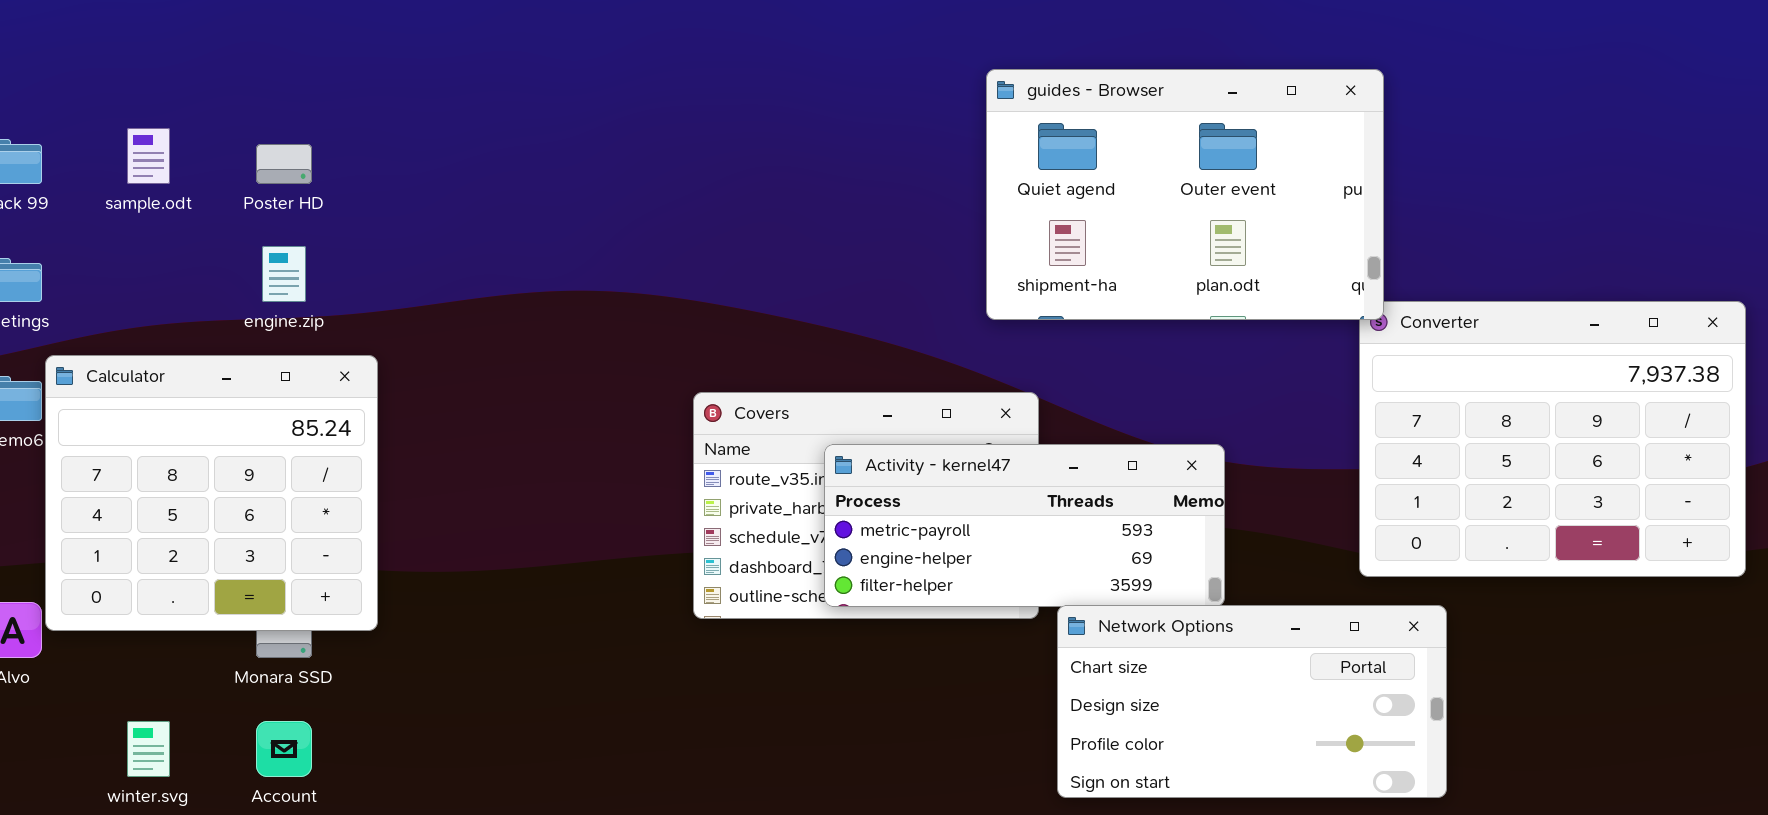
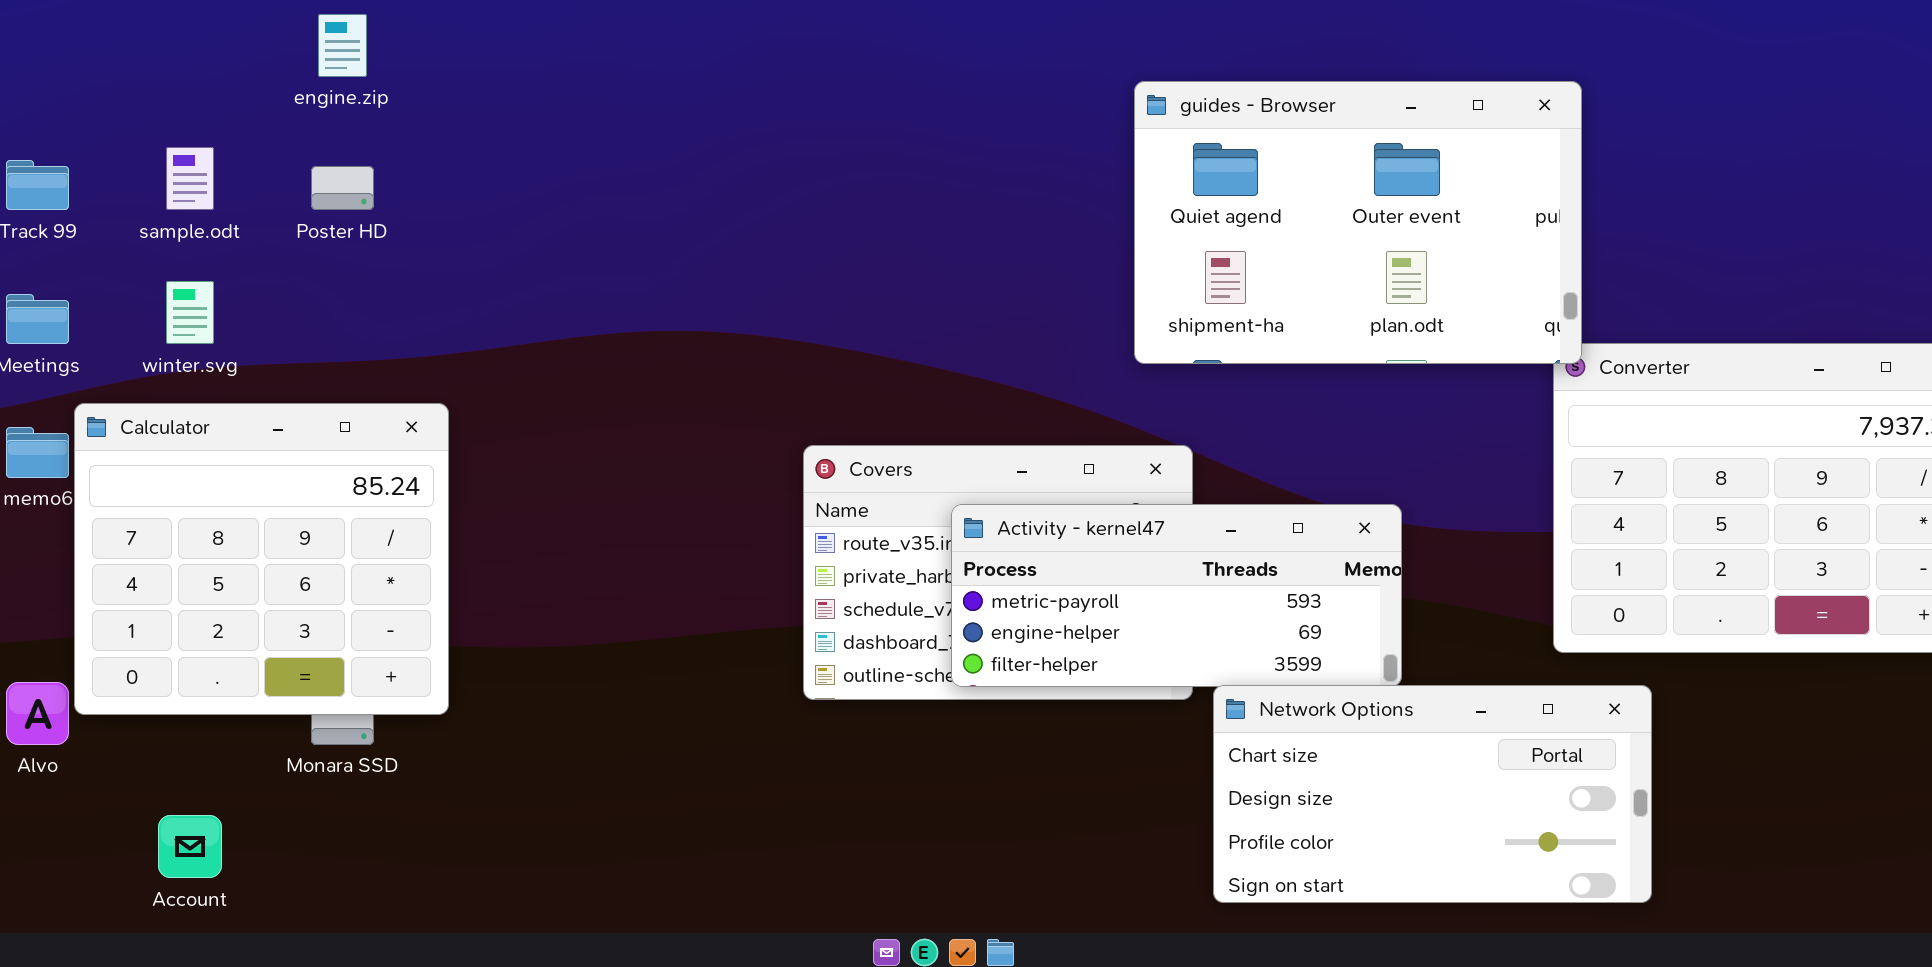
engine.zip: [262,246,306,302] -> [318,14,367,77], moved
winter.svg: [127,721,170,777] -> [166,281,214,344], moved
Account: [256,721,312,777] -> [158,815,222,878], moved

